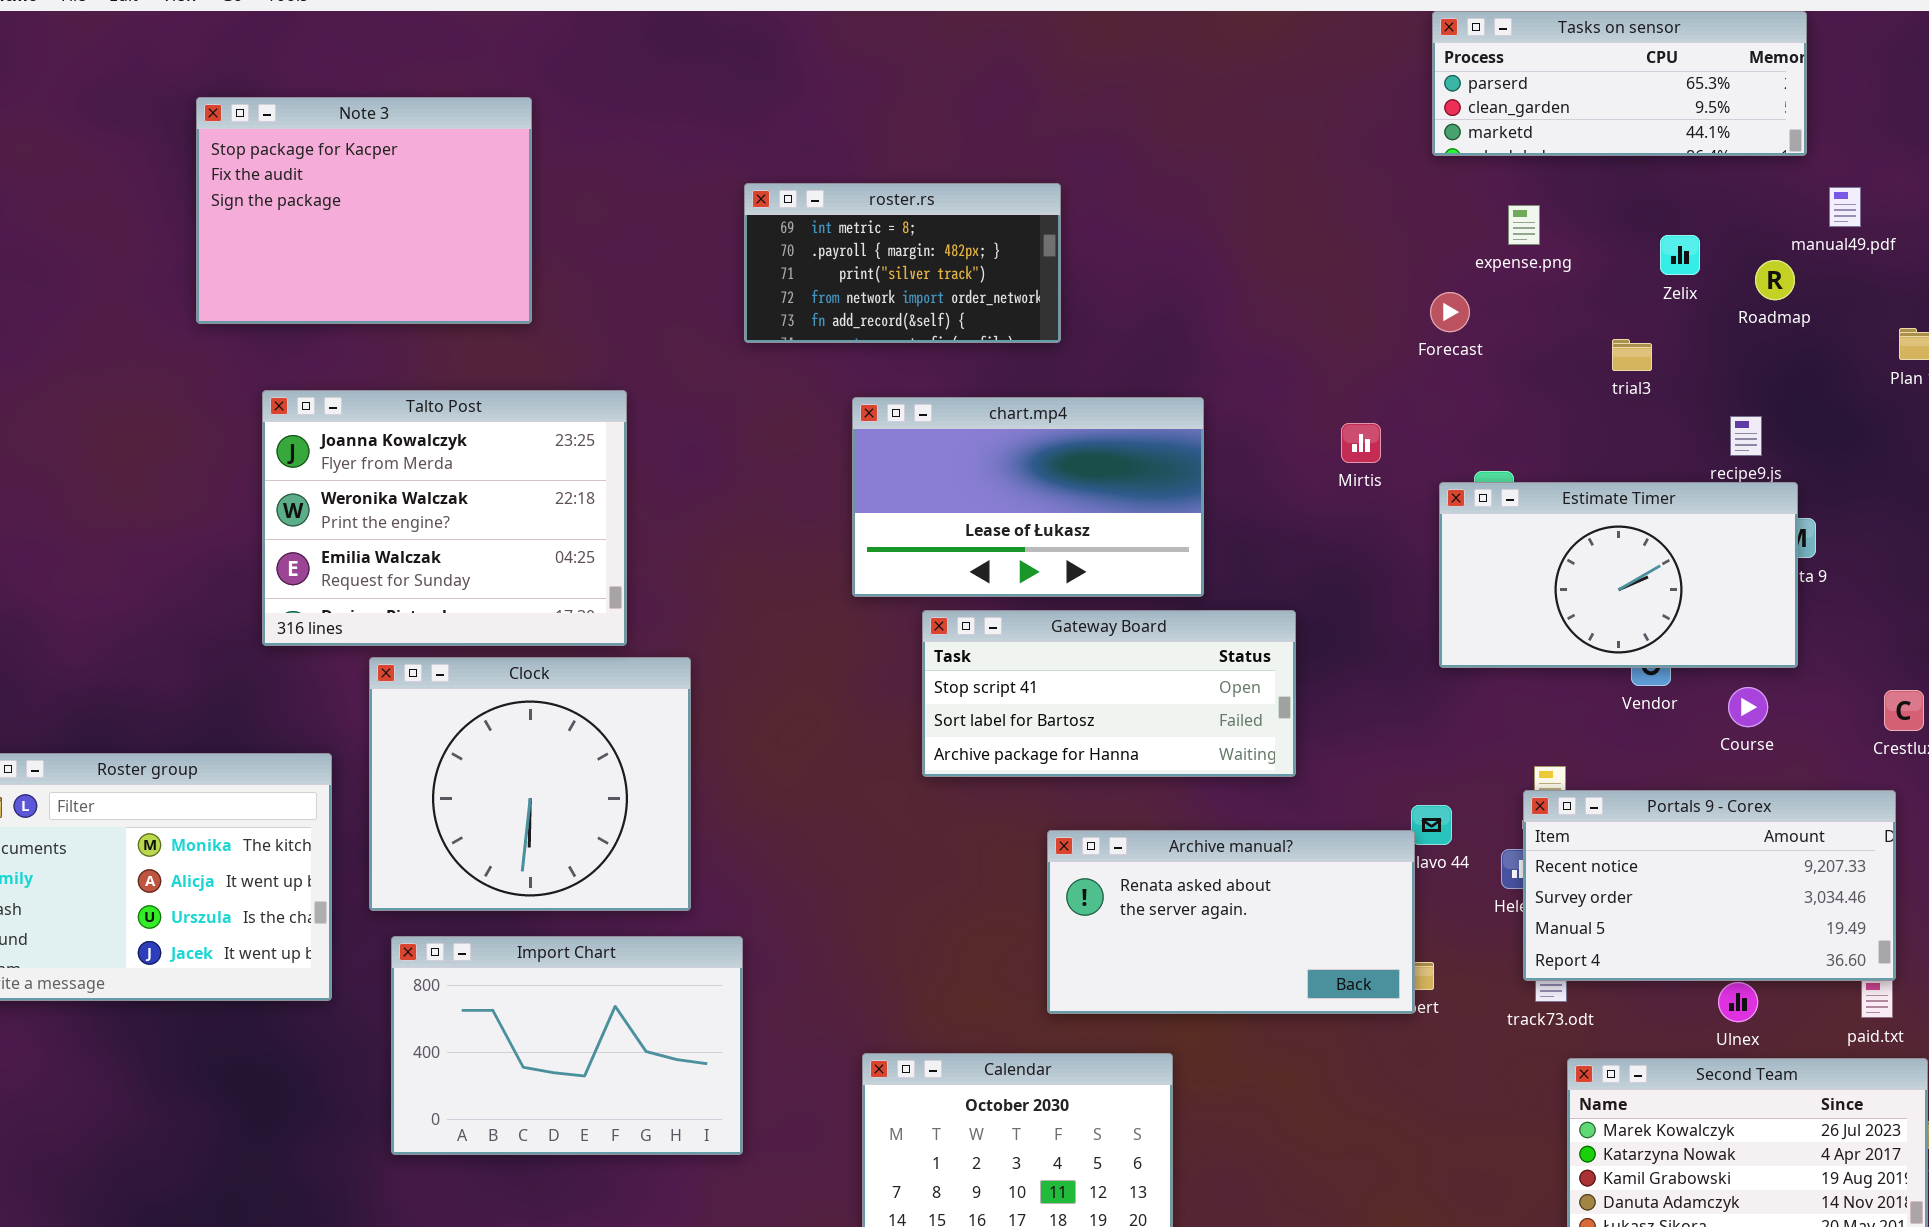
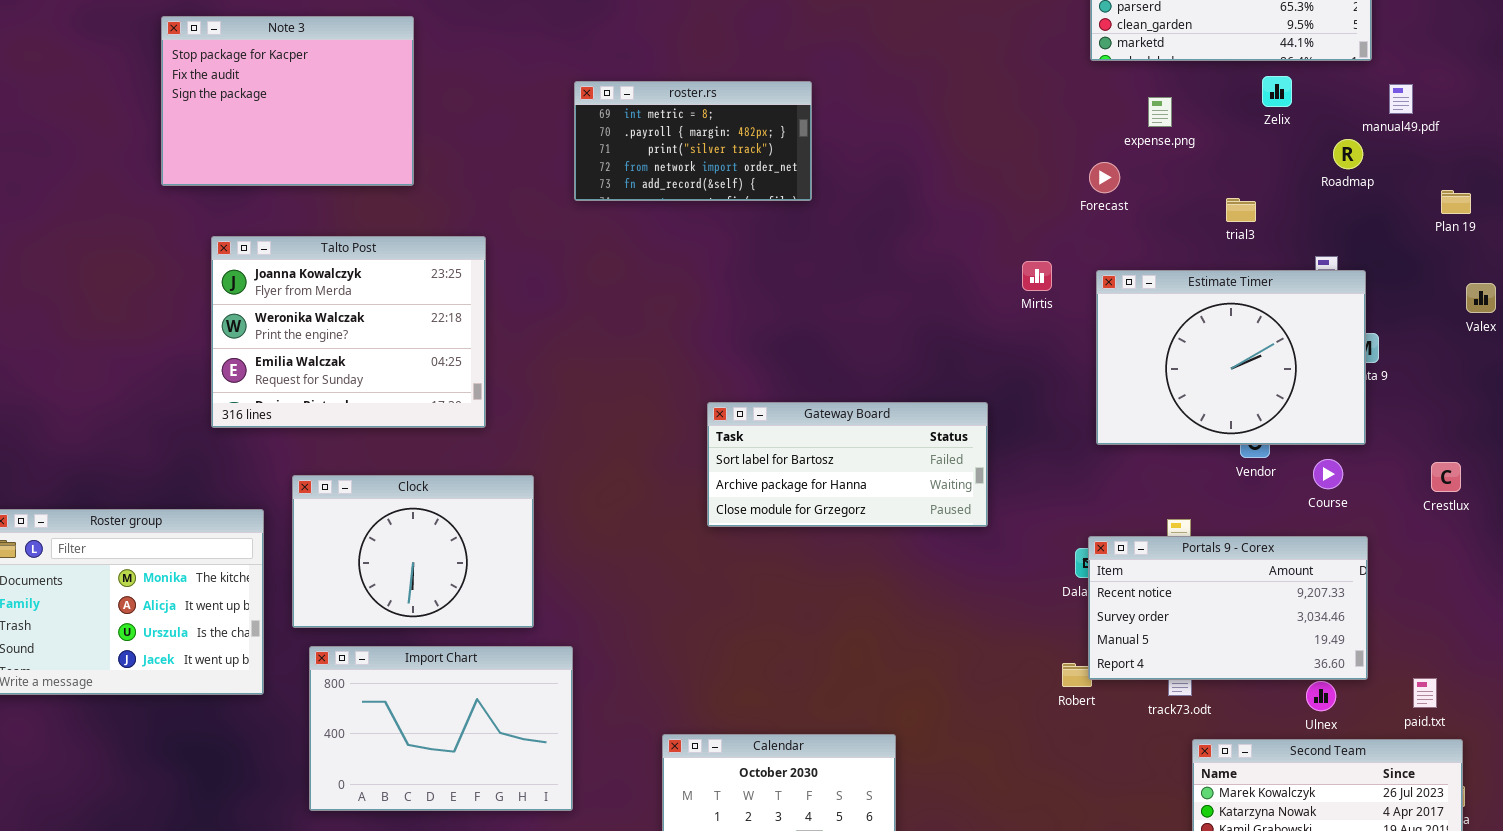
Zelix: [1660,235,1700,275] -> [1262,76,1292,107], moved
chart.mp4: [852,397,1204,597] -> none, closed
Estimate Timer: [1439,482,1798,668] -> [1096,270,1366,445], resized
Gateway Board: [922,610,1296,777] -> [707,402,988,527], scrolled down 1 row
Clock: [369,657,691,911] -> [292,475,534,628], resized
Portals 9 - Corex: [1523,790,1896,981] -> [1088,536,1368,680], moved
Archive manual?: [1047,830,1415,1014] -> none, closed

